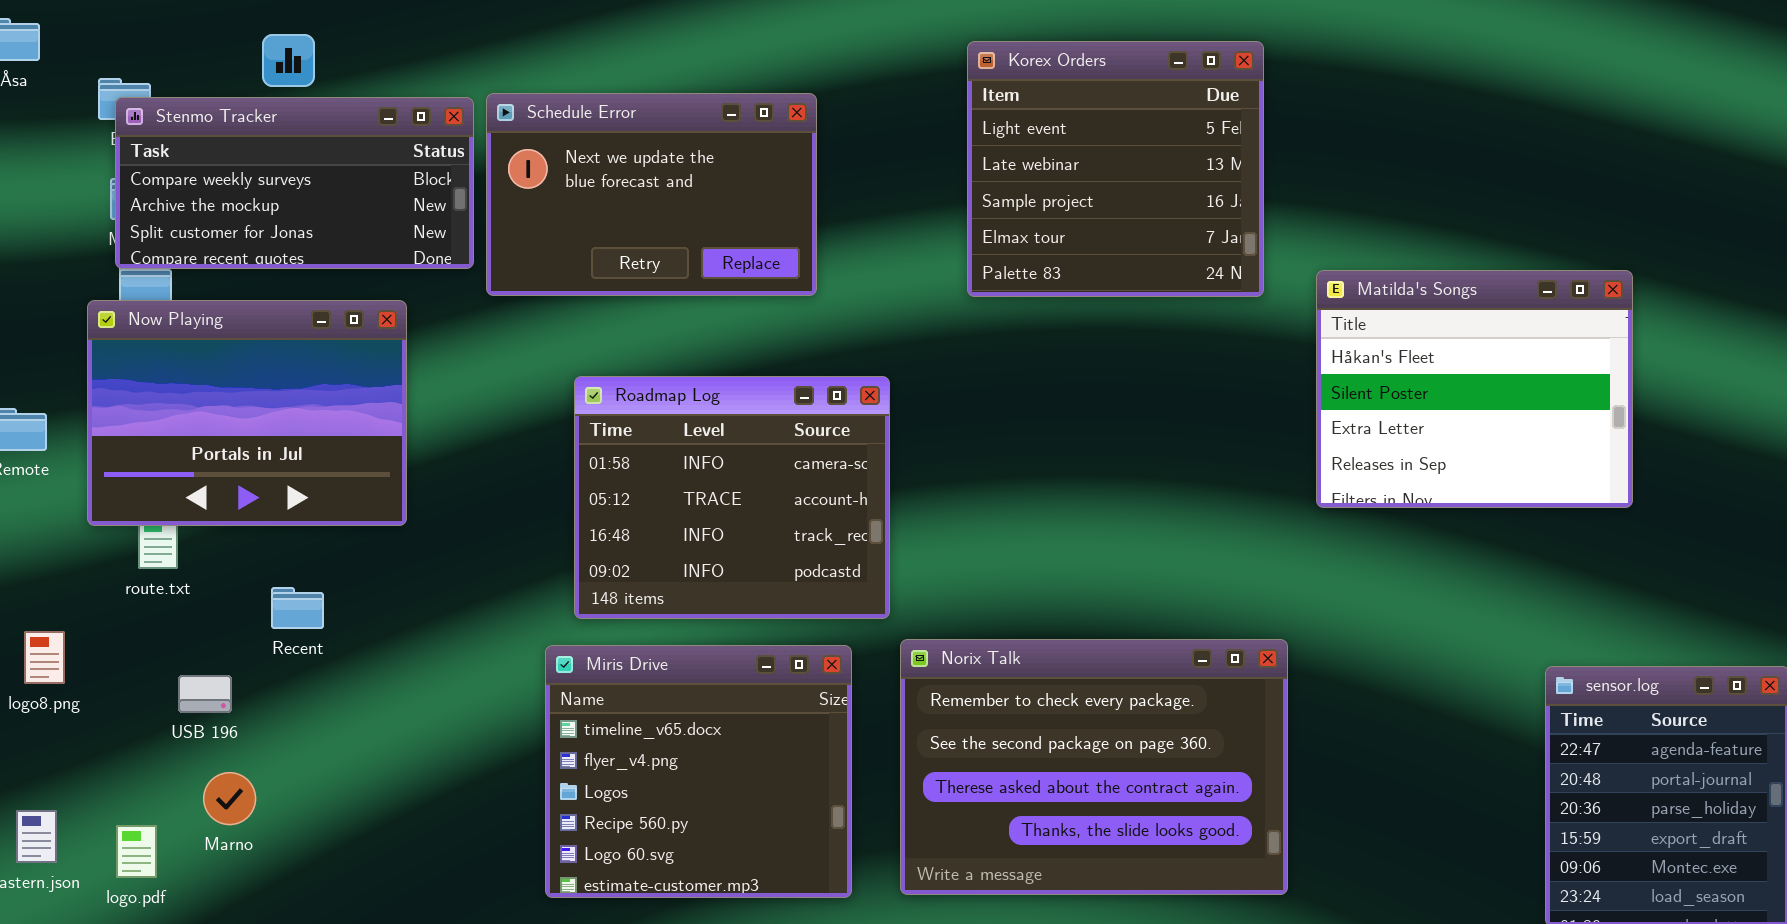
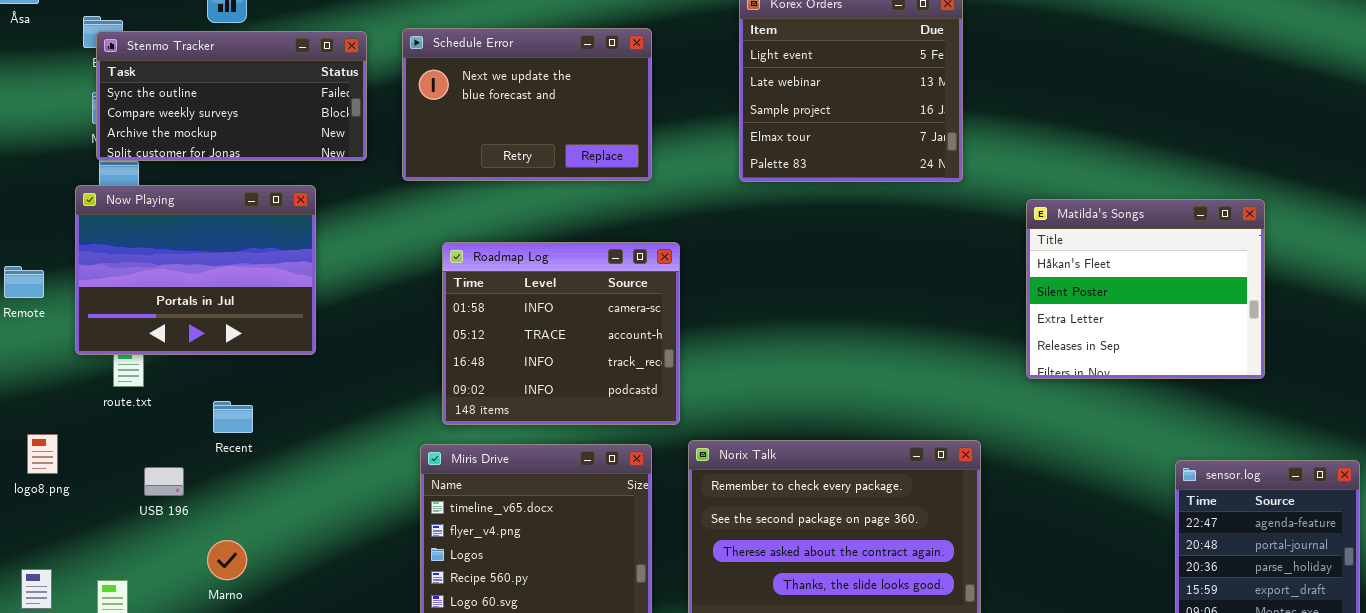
Schedule Error: [486,93,817,296] -> [402,28,652,181], moved
Stenmo Tracker: [115,97,474,269] -> [96,31,367,161], scrolled up 1 row
Matilda's Songs: [1316,270,1633,508] -> [1026,199,1265,379], moved
Marno: [203,772,256,825] -> [207,540,247,580], moved

